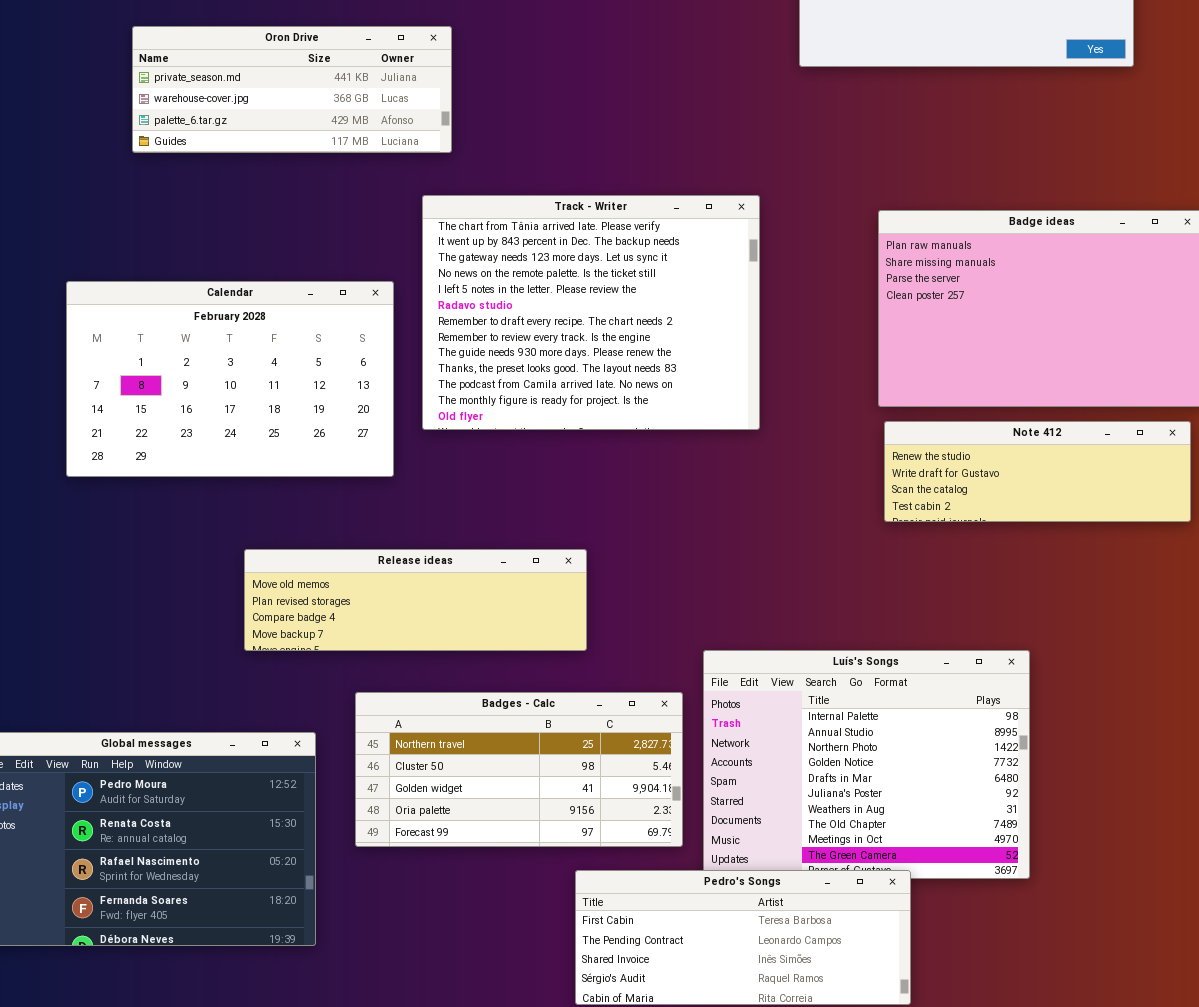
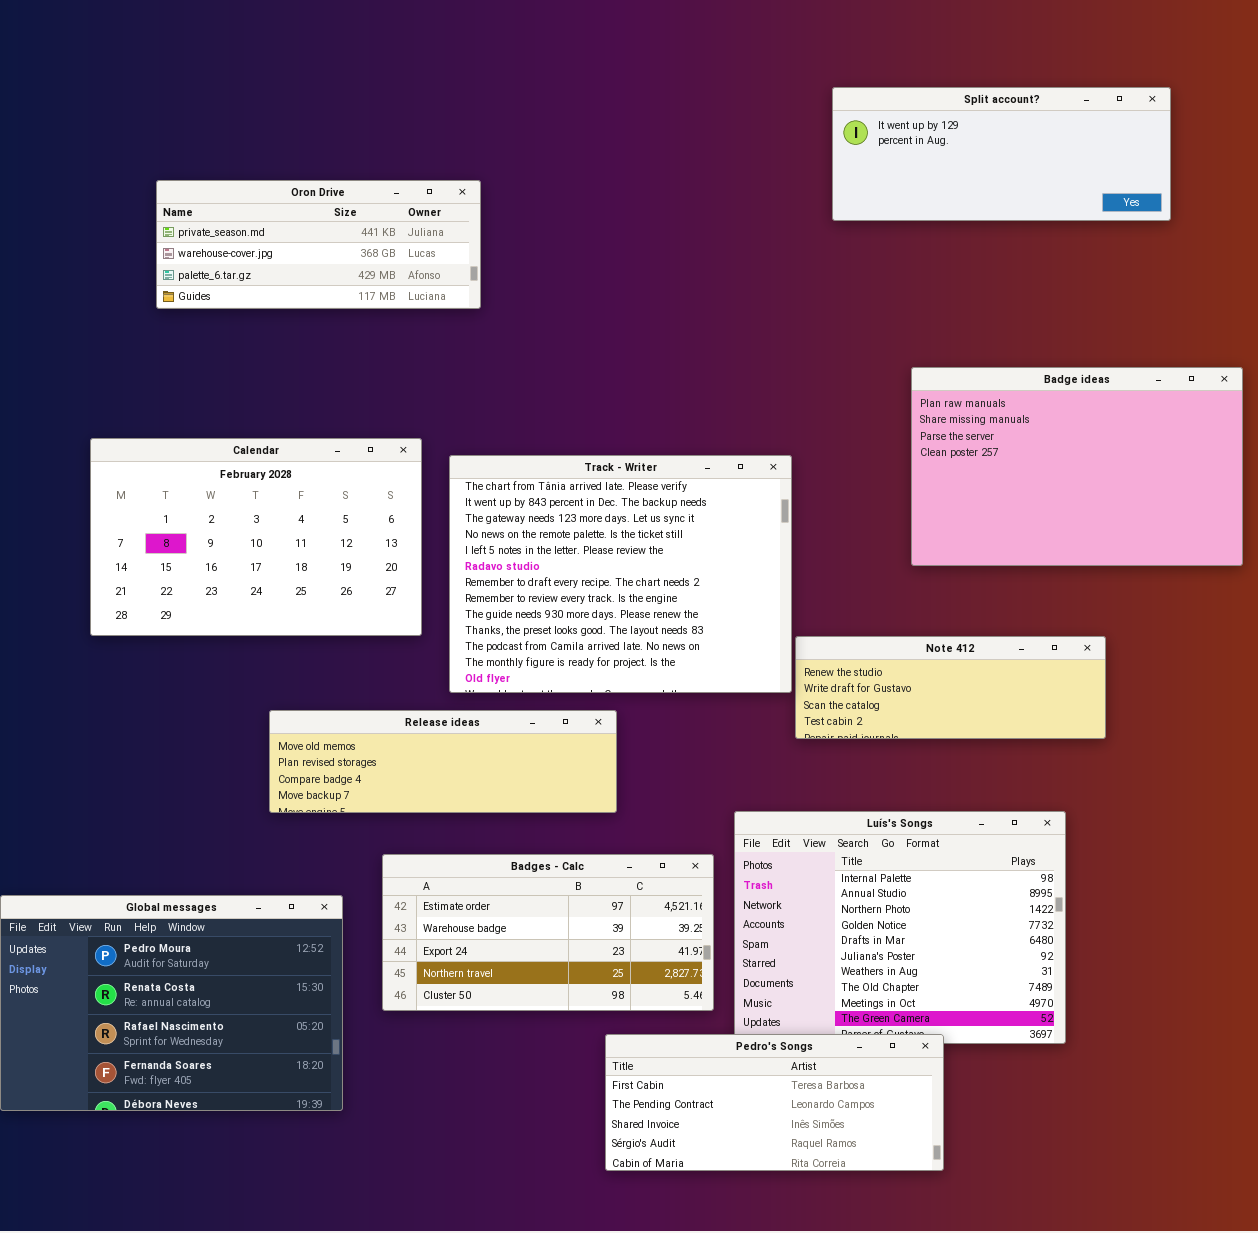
Track - Writer: [422,195,760,430] -> [449,455,792,693], moved
Note 412: [884,421,1191,522] -> [795,636,1106,739], moved
Badges - Calc: [355,692,683,847] -> [382,854,714,1011], scrolled up 3 rows

